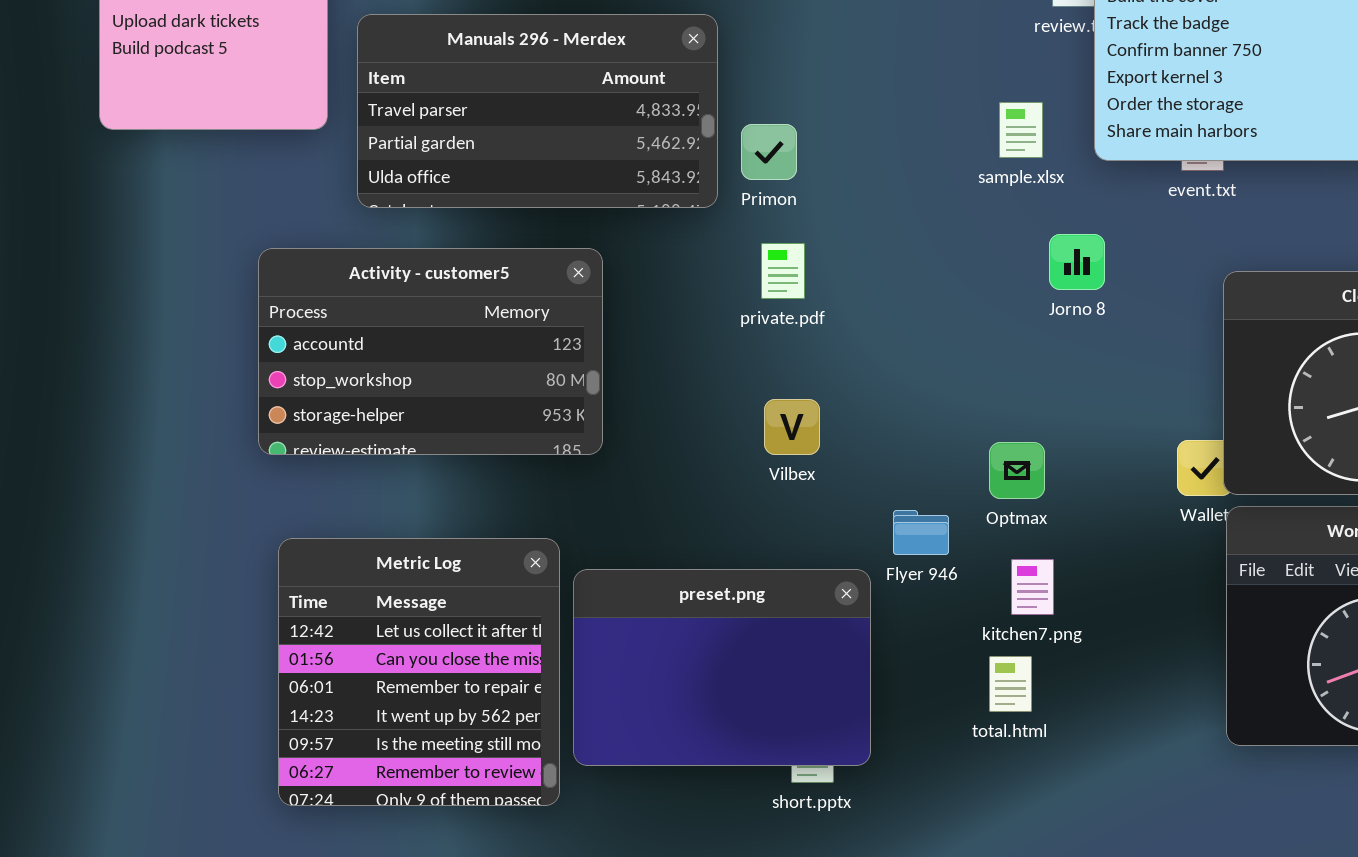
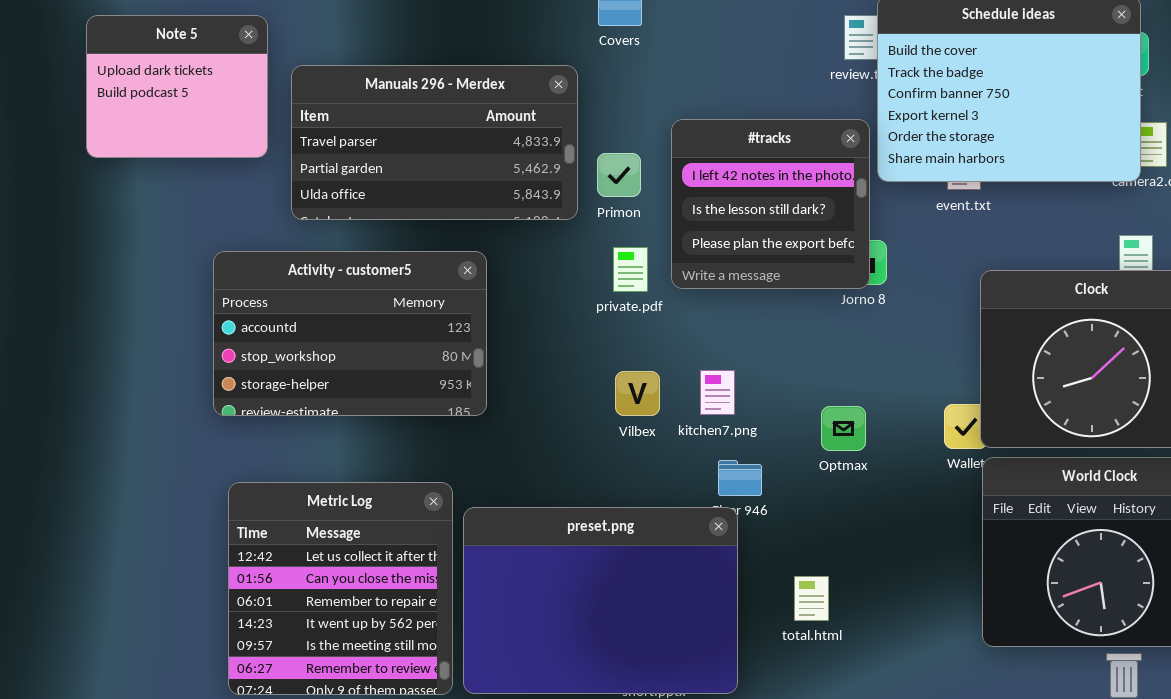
#tracks: none -> [671,119,870,289], opened
Optmax: [989,442,1045,499] -> [821,406,866,451], moved
kitchen7.png: [1011,559,1054,615] -> [700,370,735,415], moved
preset.png: [573,569,871,766] -> [463,507,738,694], resized

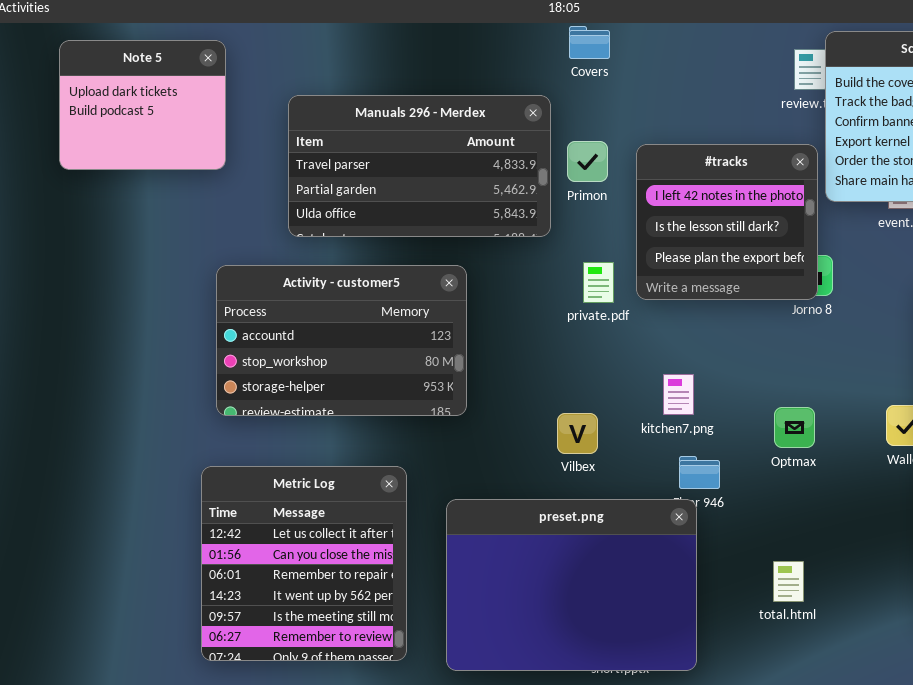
Note 5: [86,15,268,158] -> [59,40,226,170], moved
Primon: [597,153,641,197] -> [567,141,608,182], moved
Vilbex: [615,371,660,416] -> [557,413,598,454], moved
Metric Log: [228,482,453,695] -> [201,466,407,661], moved
total.html: [794,576,829,621] -> [773,561,804,602], moved

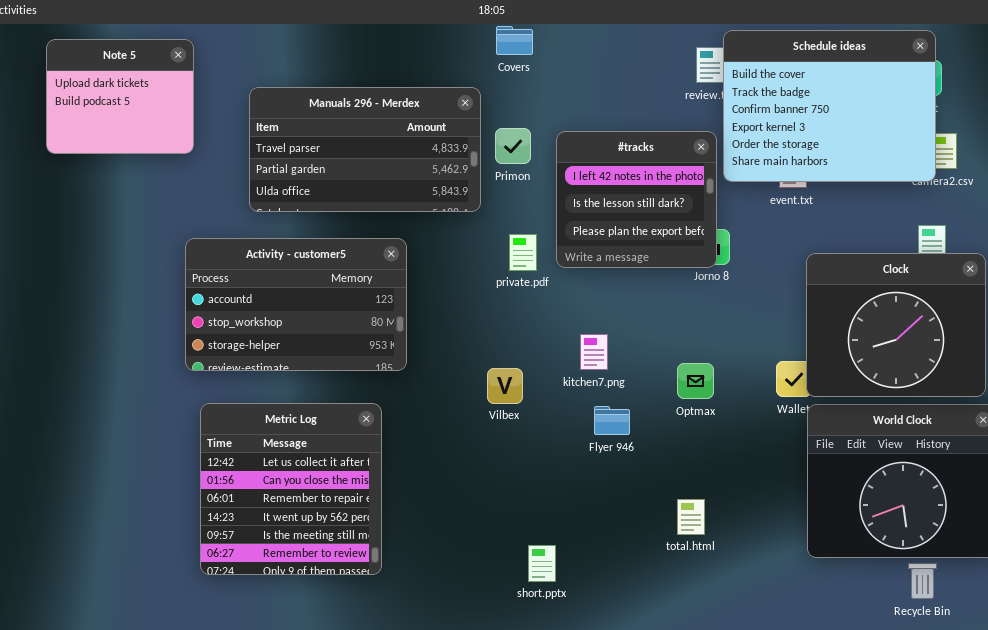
Metric Log: [201,466,407,661] -> [200,403,382,575], moved
preset.png: [446,499,697,671] -> none, closed

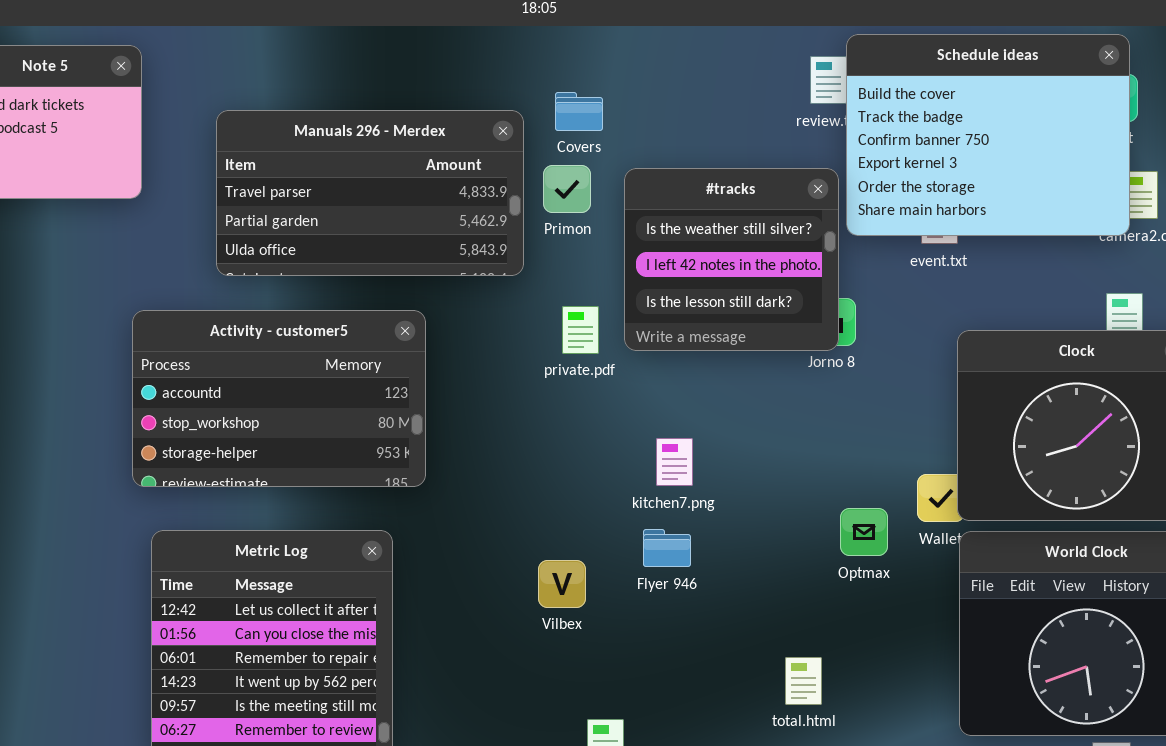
Covers: [496,26,533,55] -> [555,92,603,131], moved
#tracks: [556,131,717,268] -> [624,168,839,351], scrolled up 1 row
Optmax: [677,363,714,399] -> [840,508,888,556], moved
Vilbex: [487,368,523,404] -> [538,560,586,608], moved
Flyer 946: [594,406,630,435] -> [643,529,691,567], moved

